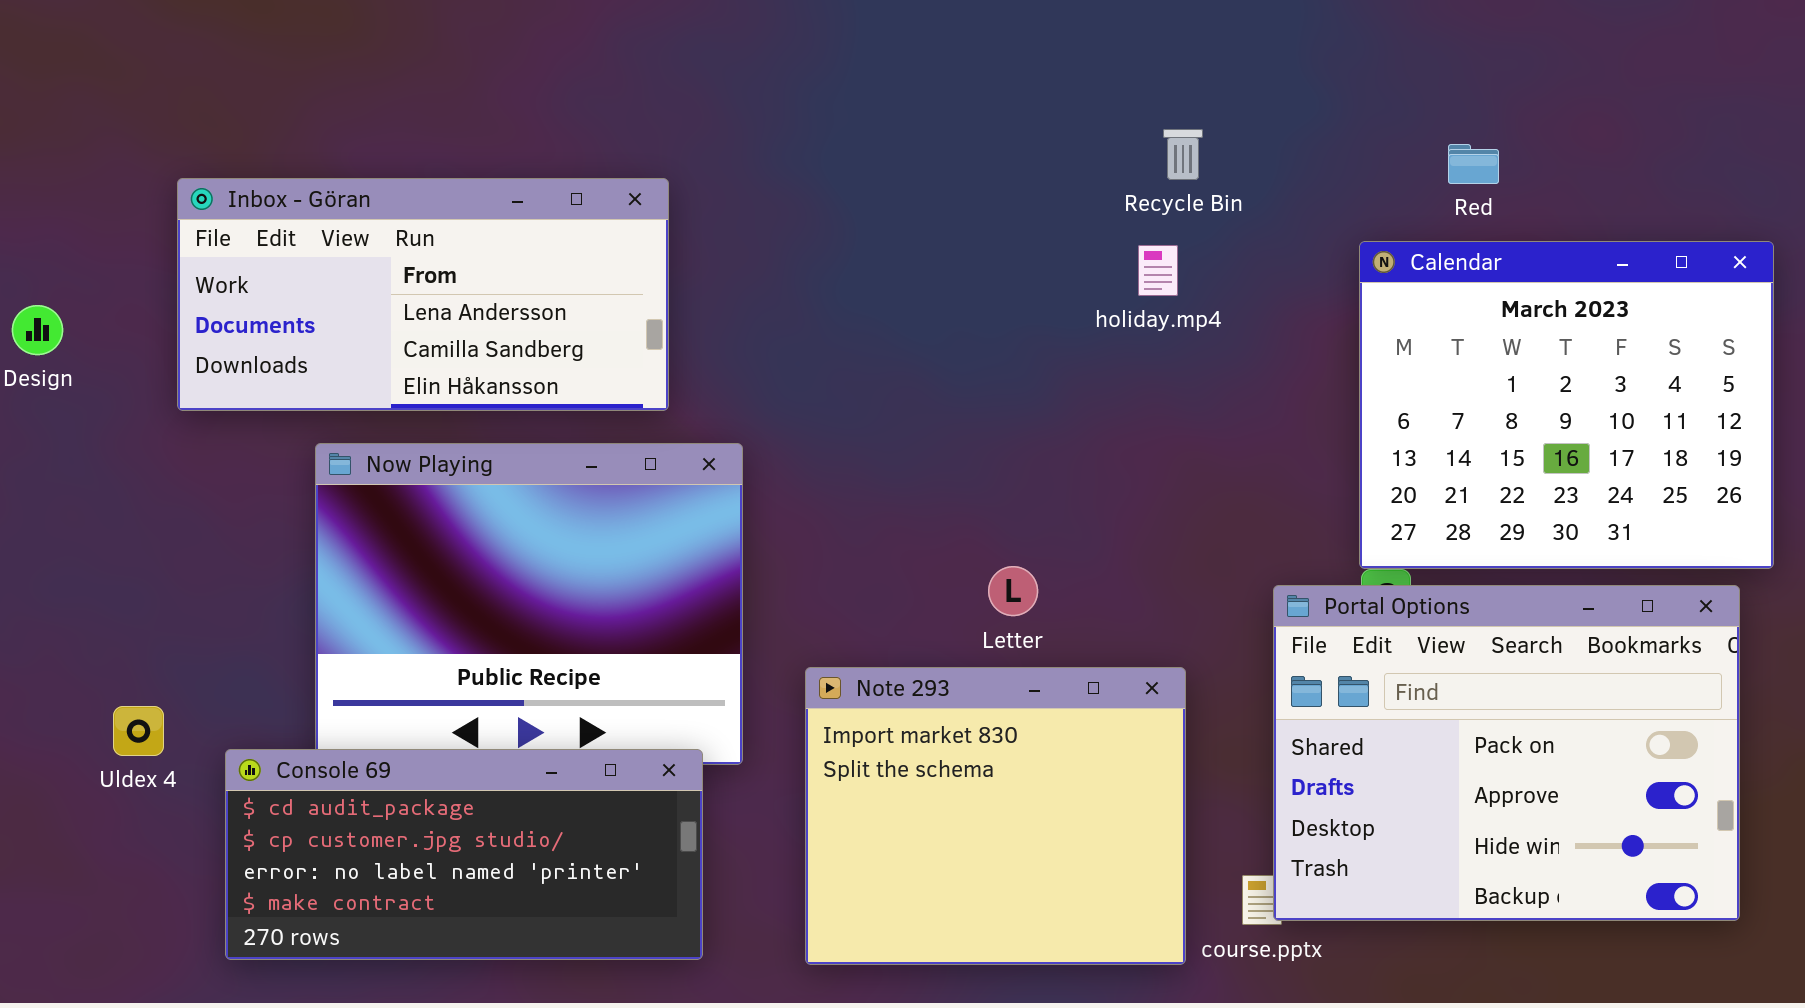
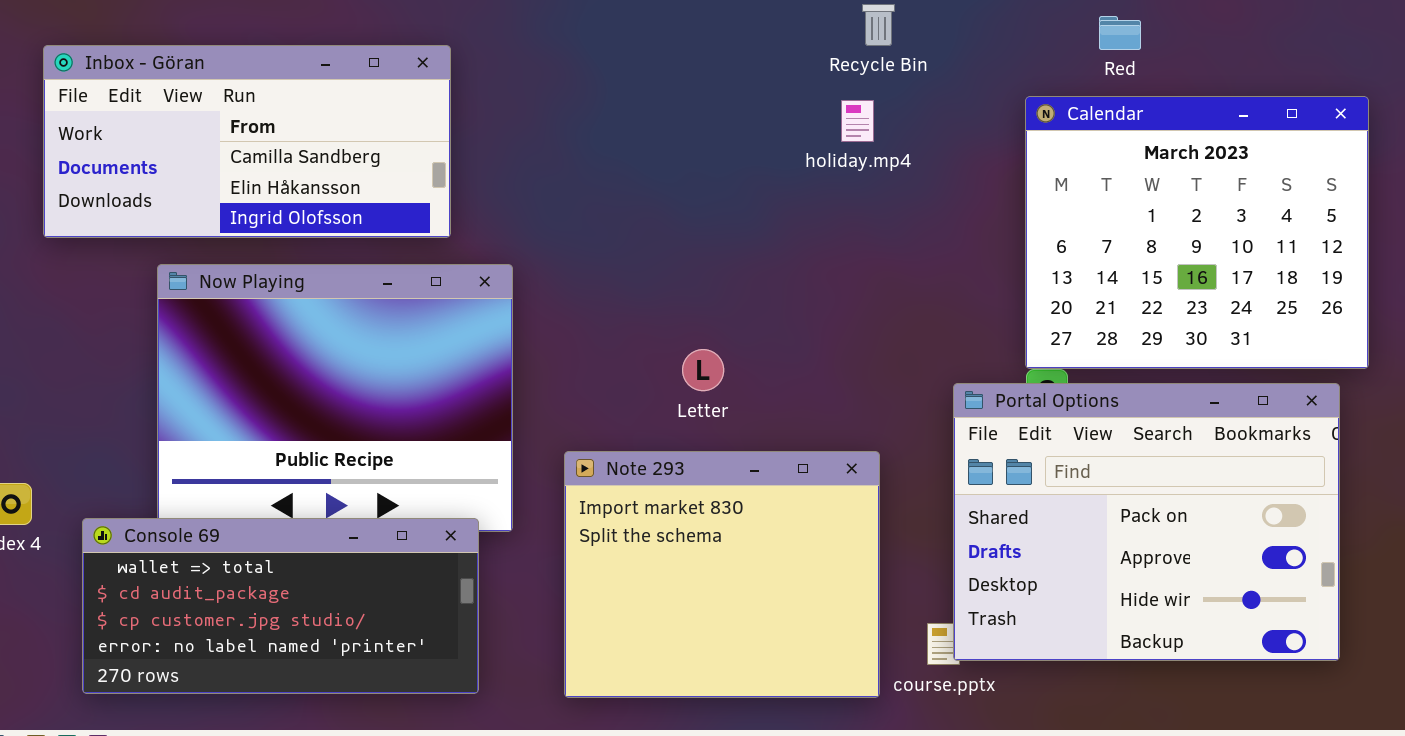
Inbox - Göran: [177,178,669,411] -> [43,45,451,238], scrolled down 1 row
Letter: [988,566,1038,616] -> [682,349,724,391], moved
Console 69: [225,749,703,960] -> [82,518,479,694], scrolled up 1 row

